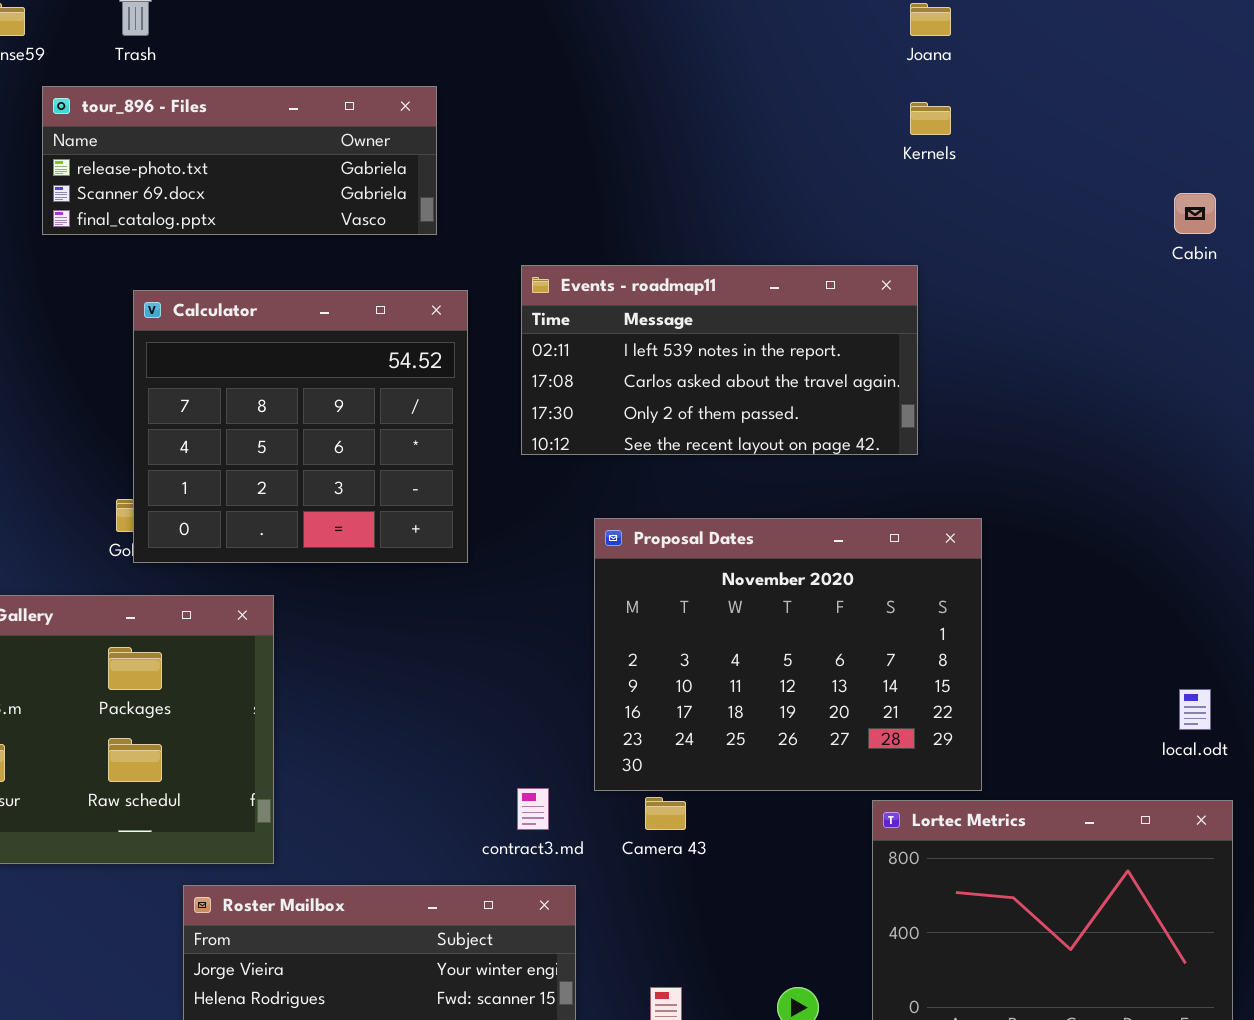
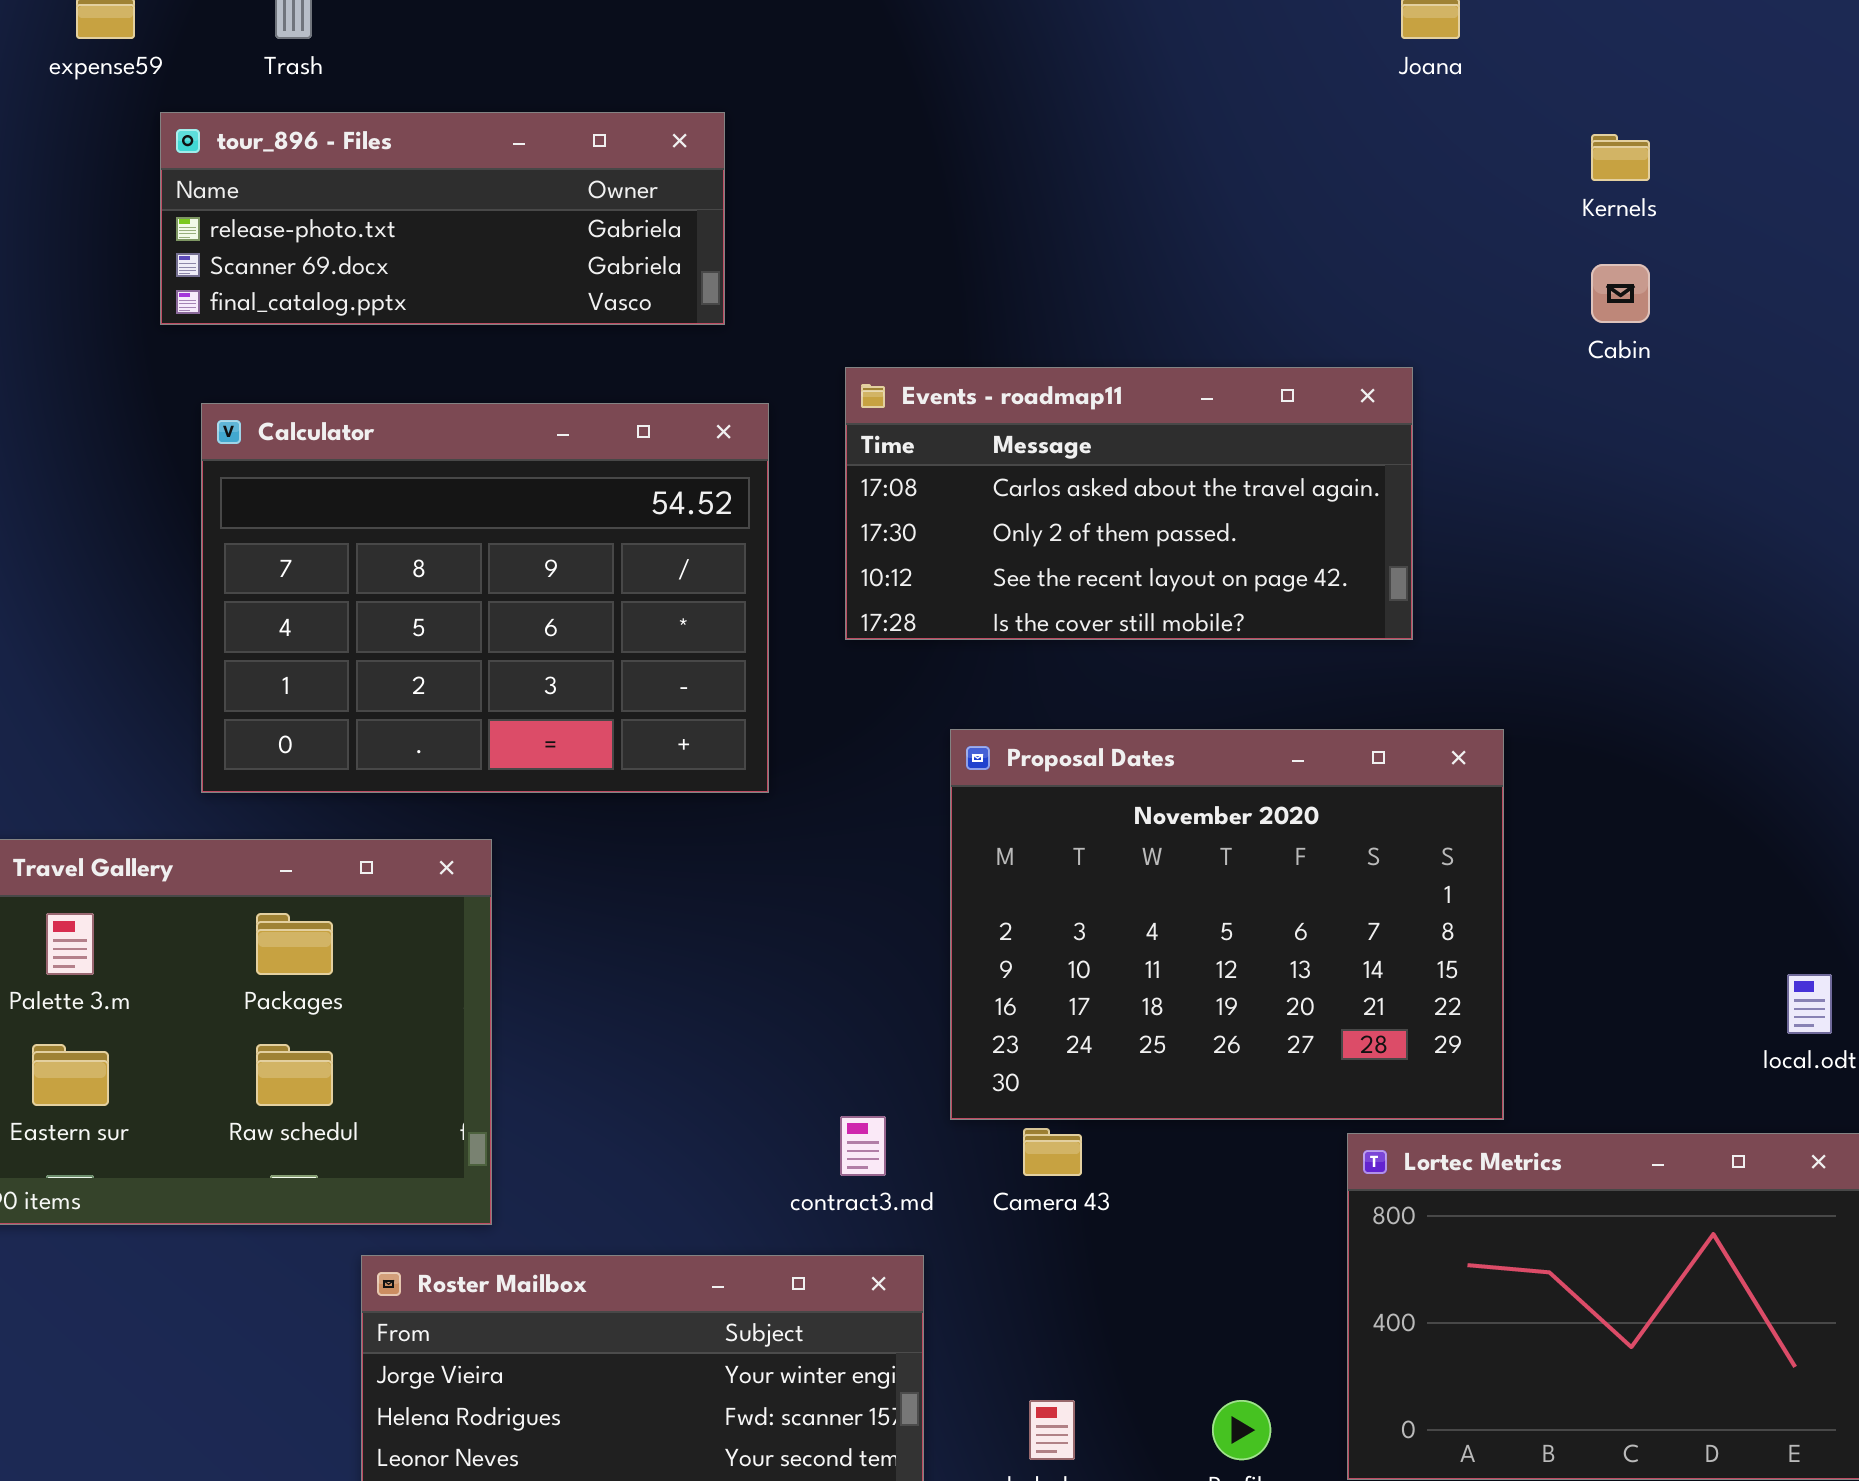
Kernels: [910,102,951,135] -> [1591,134,1650,181], moved
Cabin: [1174,193,1216,234] -> [1591,264,1650,323], moved
Events - roadmap11: [521,265,918,455] -> [845,367,1413,640], scrolled down 1 row
Calculator: [133,290,468,563] -> [201,403,769,793], resized

